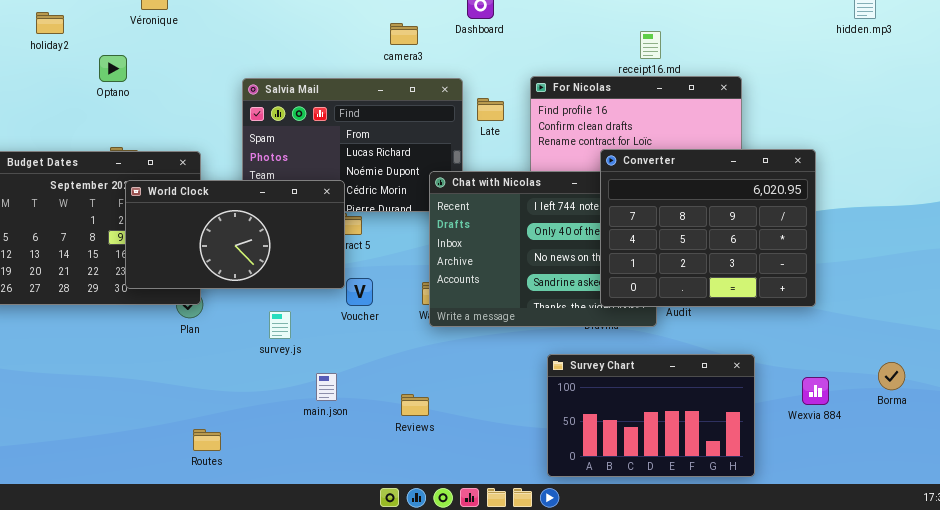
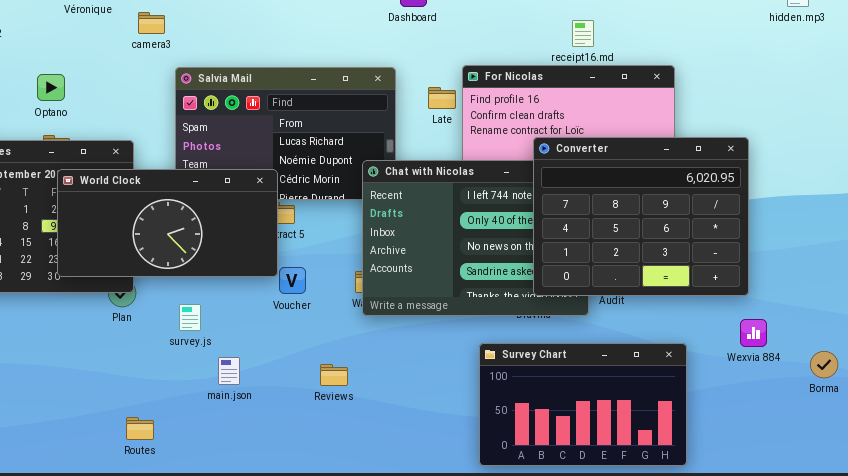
camera3: [390,23,418,45] -> [138,12,165,34], moved
Optano: [99,55,127,82] -> [37,74,65,101], moved
Late: [477,98,504,121] -> [428,87,456,109], moved
survey.js: [269,311,291,339] -> [179,304,201,331], moved
main.json: [316,373,337,401] -> [218,357,240,385], moved
Wexvia 884: [802,377,829,405] -> [740,319,767,347], moved
Reviews: [401,394,429,416] -> [320,364,348,386], moved

